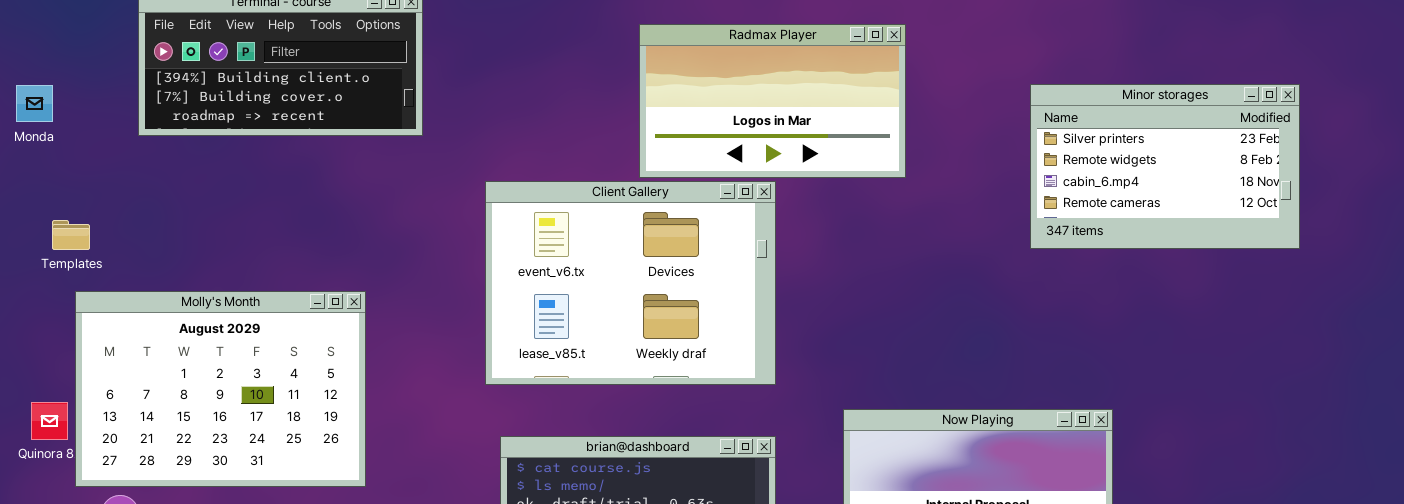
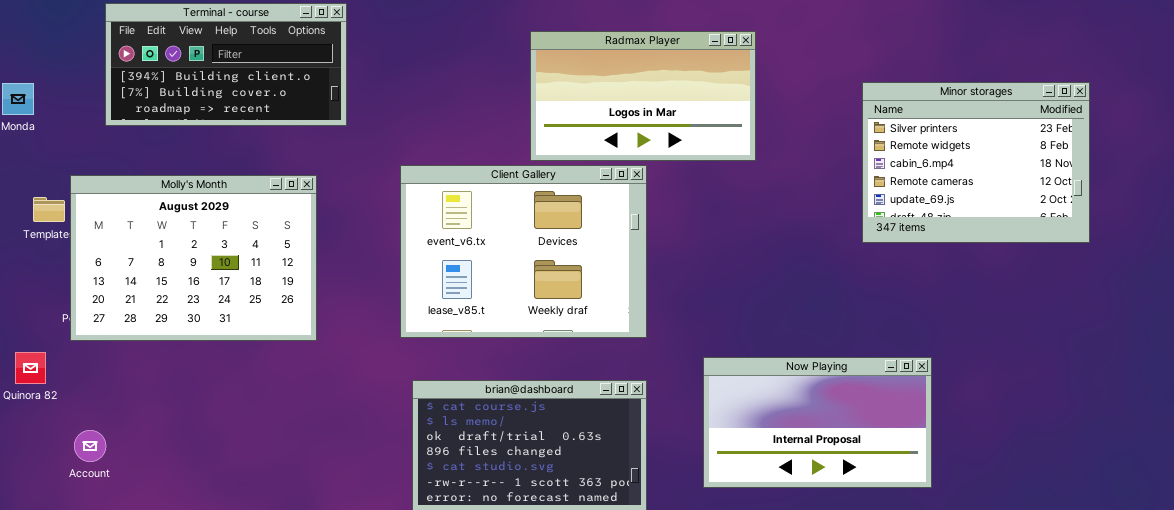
Minor storages: [1030,84,1300,249] -> [862,82,1090,243], resized
Molly's Month: [75,291,366,487] -> [70,175,317,341], moved

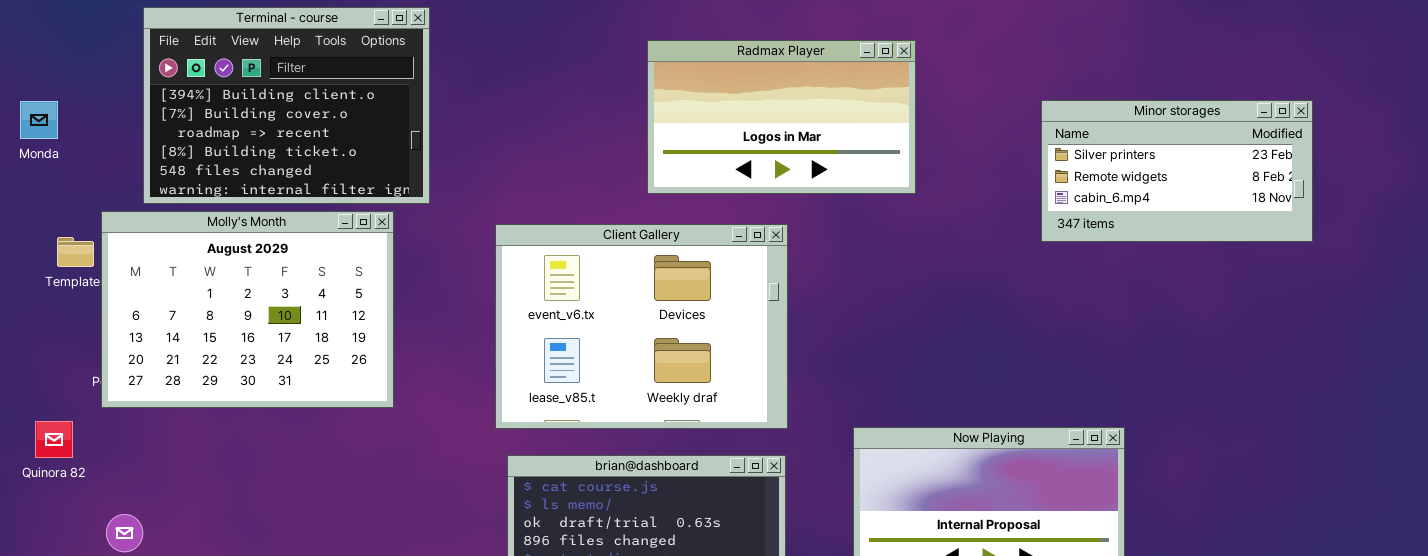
Terminal - course: [105,3,347,126] -> [143,7,430,204], resized
Minor storages: [862,82,1090,243] -> [1041,100,1313,242], resized
Client Gallery: [400,165,647,338] -> [495,224,788,429], moved

